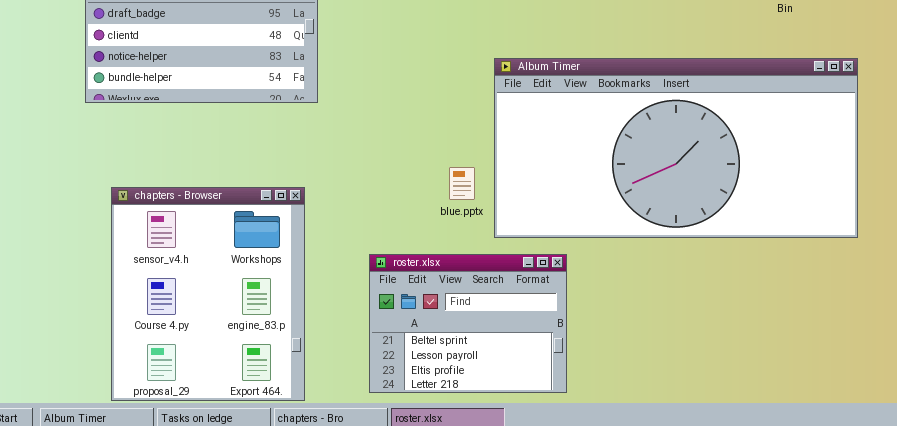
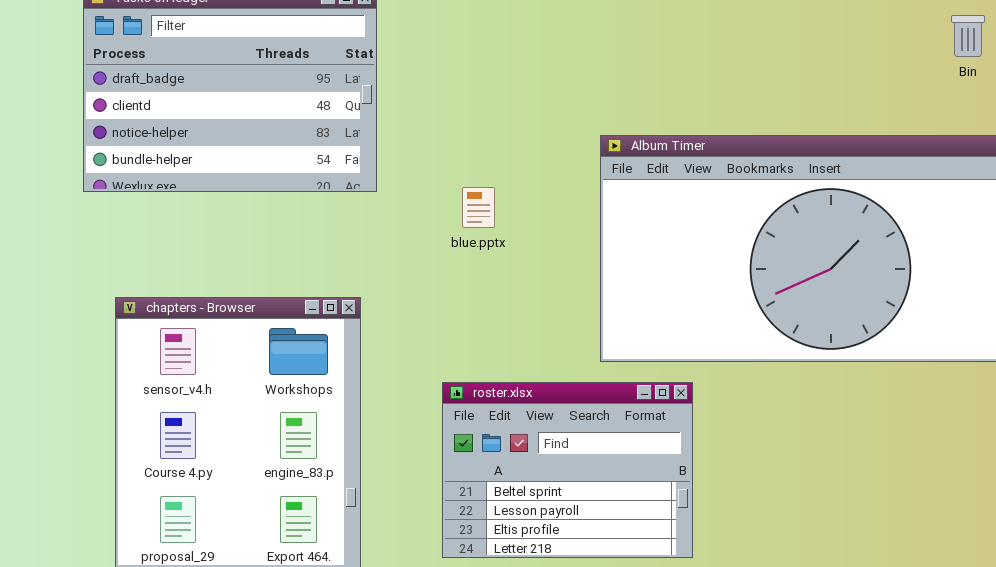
blue.pptx: [449,167,475,200] -> [462,187,495,228], moved

